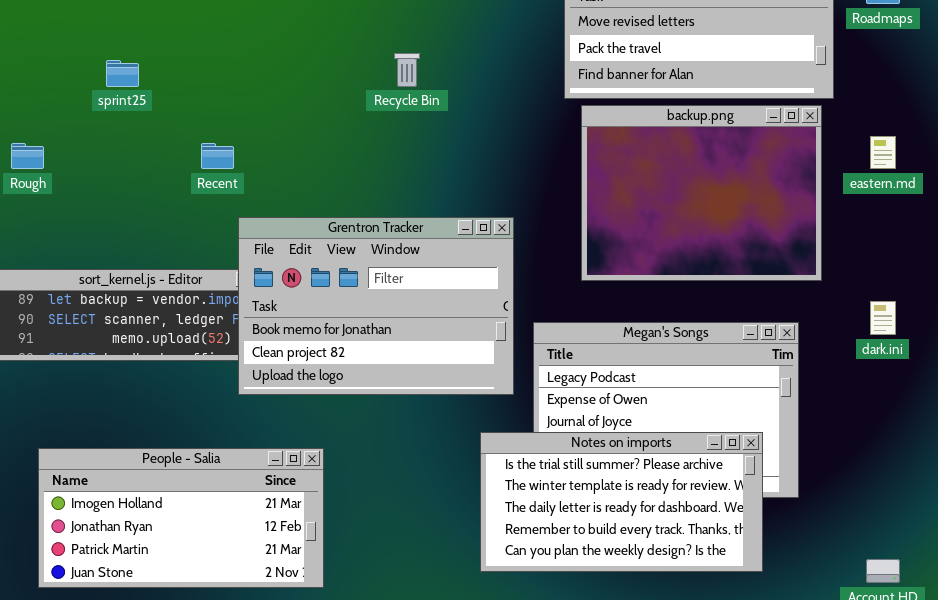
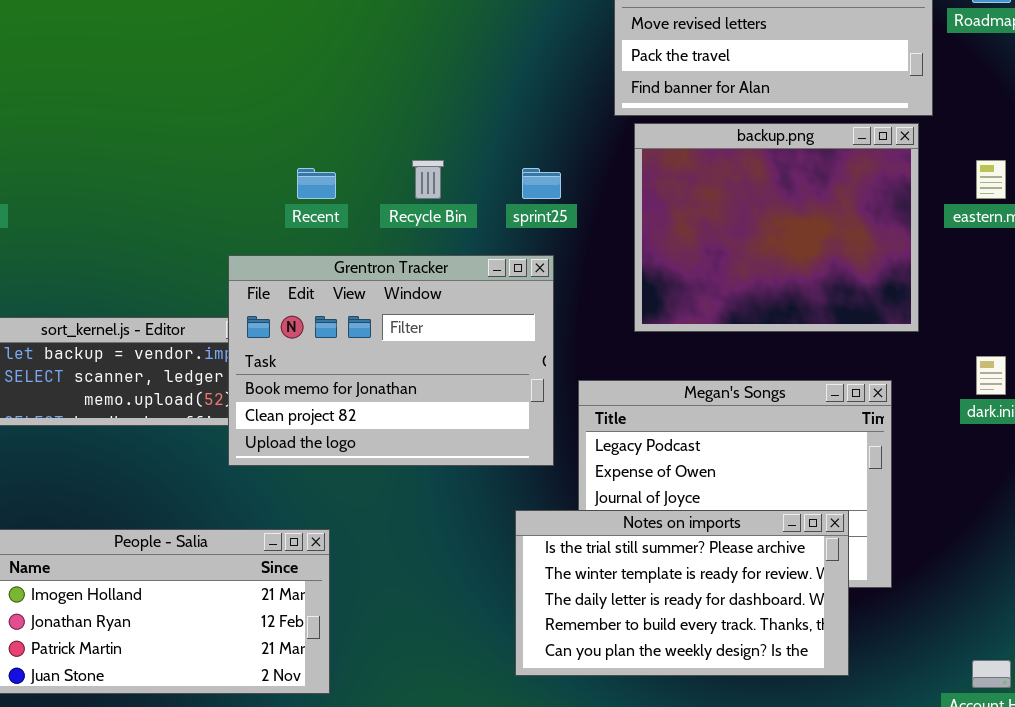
Recycle Bin: [394,53,420,87] -> [412,160,444,199], moved
sprint25: [106,60,139,87] -> [522,168,561,199], moved
Recent: [201,143,234,169] -> [297,168,336,199], moved

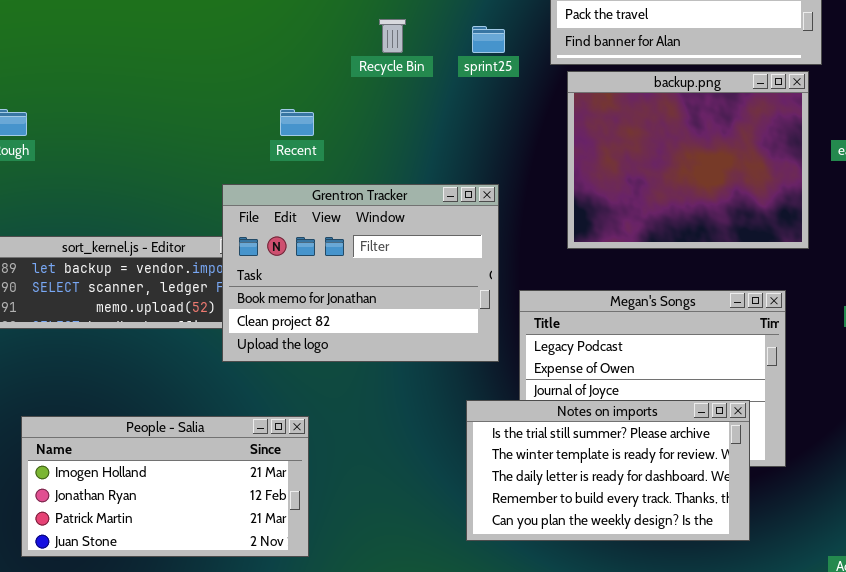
Recycle Bin: [412,160,444,199] -> [379,19,406,53], moved
sprint25: [522,168,561,199] -> [472,26,505,53], moved

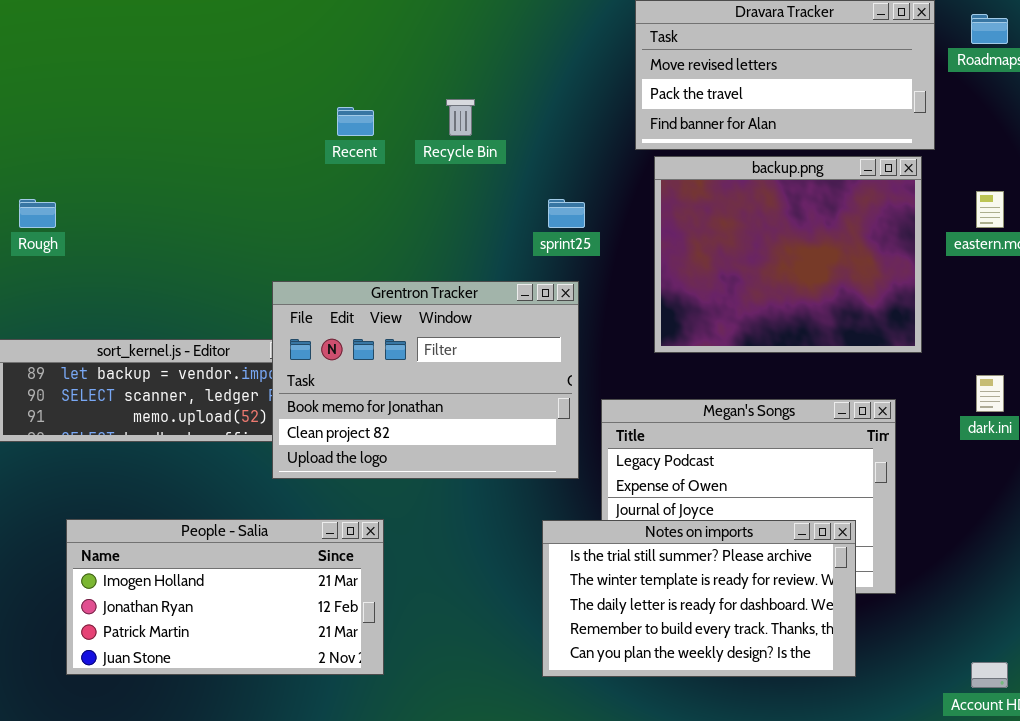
sprint25: [472,26,505,53] -> [548,199,585,228], moved
Recent: [280,109,314,136] -> [337,107,374,136], moved
People - Salia: [21,416,309,557] -> [66,519,384,675], moved

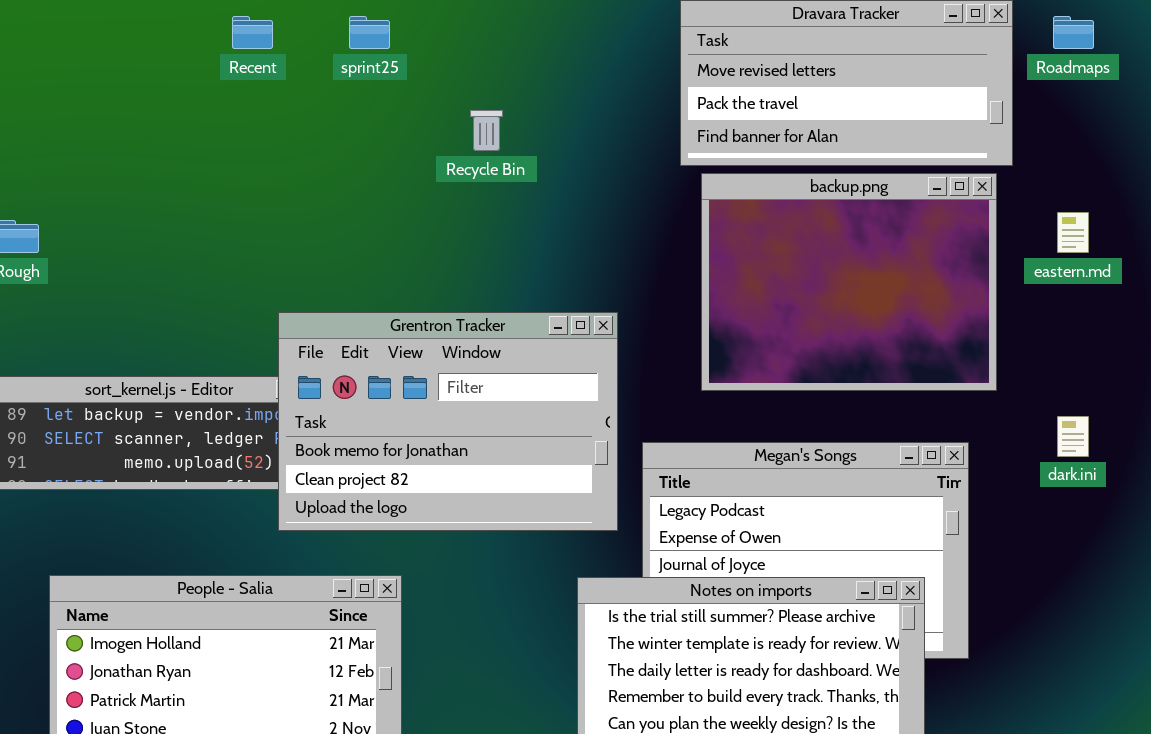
Recent: [337,107,374,136] -> [232,16,273,49], moved
sprint25: [548,199,585,228] -> [349,16,390,49], moved

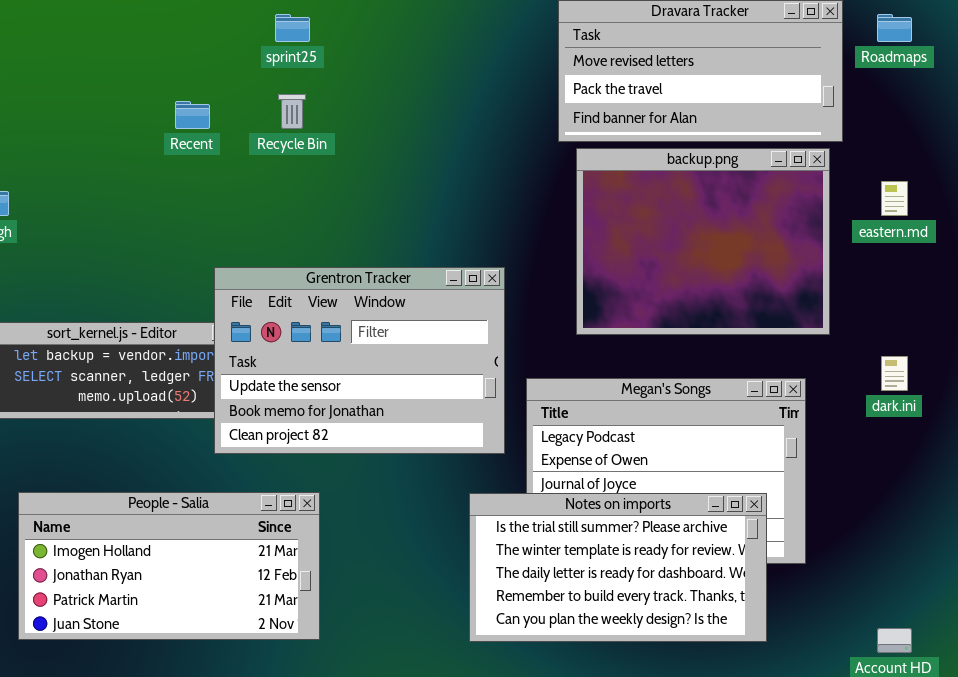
Recent: [232,16,273,49] -> [175,101,210,129], moved
Recycle Bin: [470,110,503,151] -> [278,94,306,129], moved
Grentron Tracker: [278,312,618,531] -> [214,267,505,454], scrolled up 1 row

